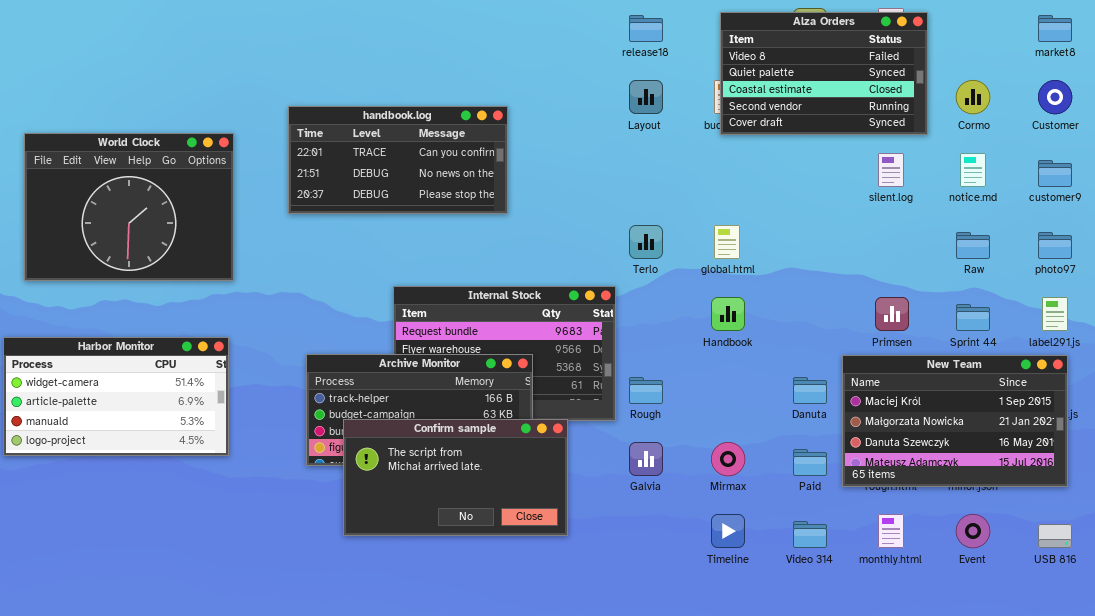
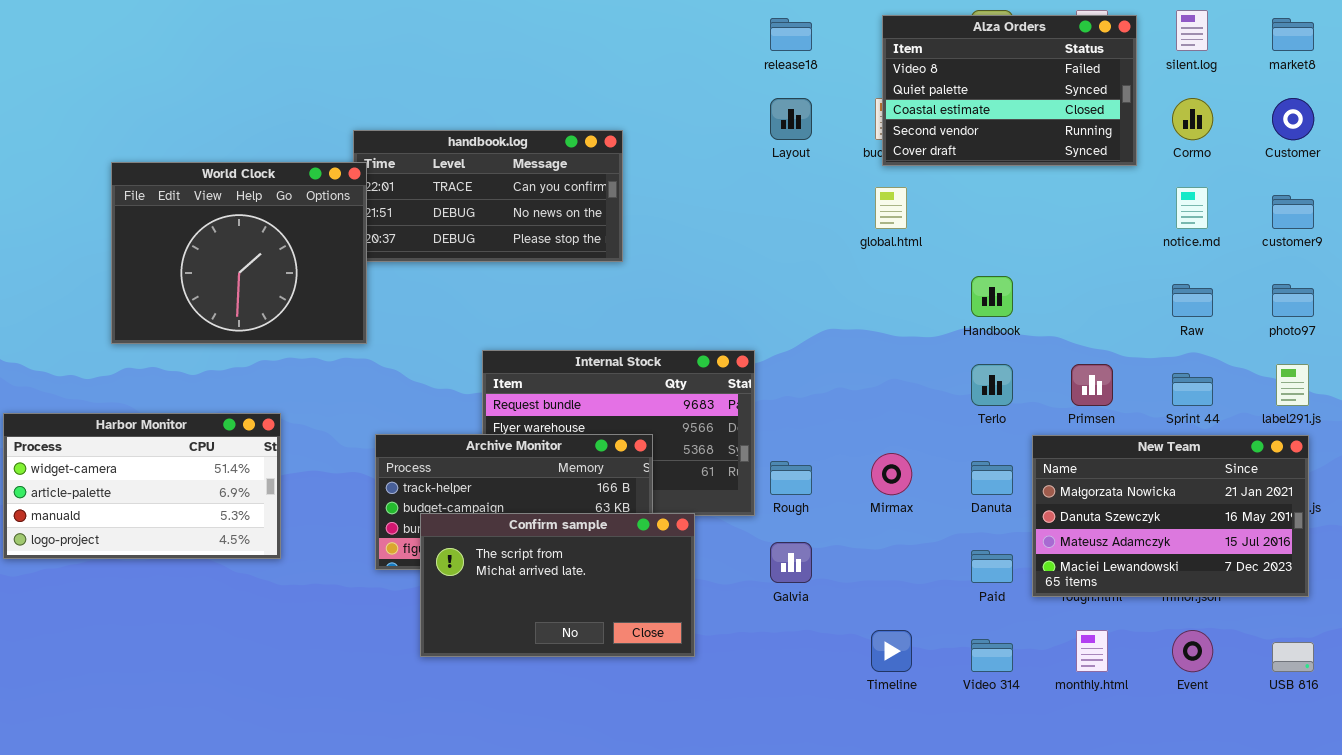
World Clock: [24,133,234,281] -> [111,162,367,344], moved
silent.log: [878,153,904,187] -> [1176,10,1208,51], moved
Terlo: [629,225,663,259] -> [971,364,1013,406], moved
global.html: [714,225,740,259] -> [875,187,907,229], moved
Handbook: [711,297,745,331] -> [971,276,1013,317], moved
New Team: [842,355,1068,487] -> [1032,435,1309,597], scrolled down 1 row
Mirmax: [711,442,745,476] -> [871,453,912,495], moved

